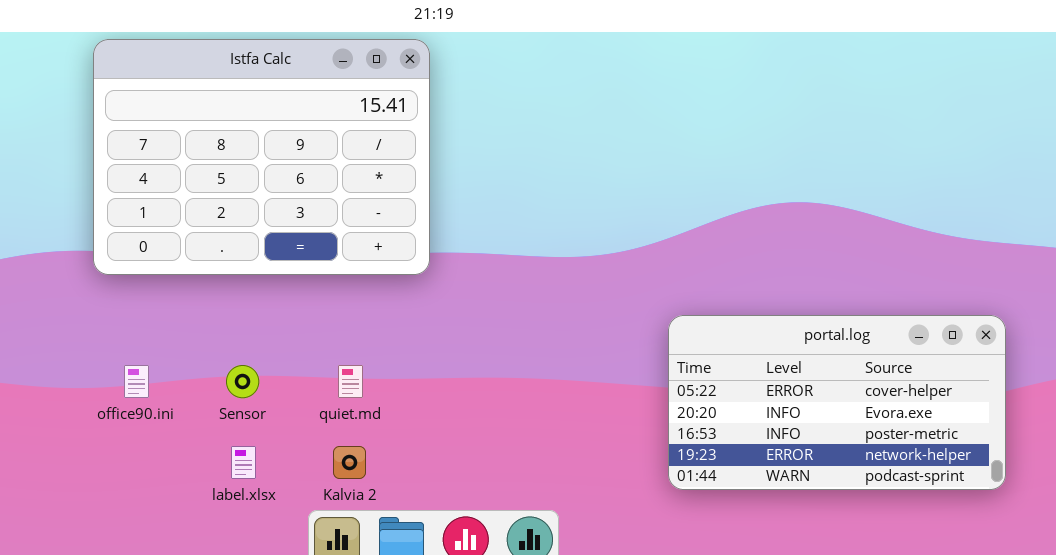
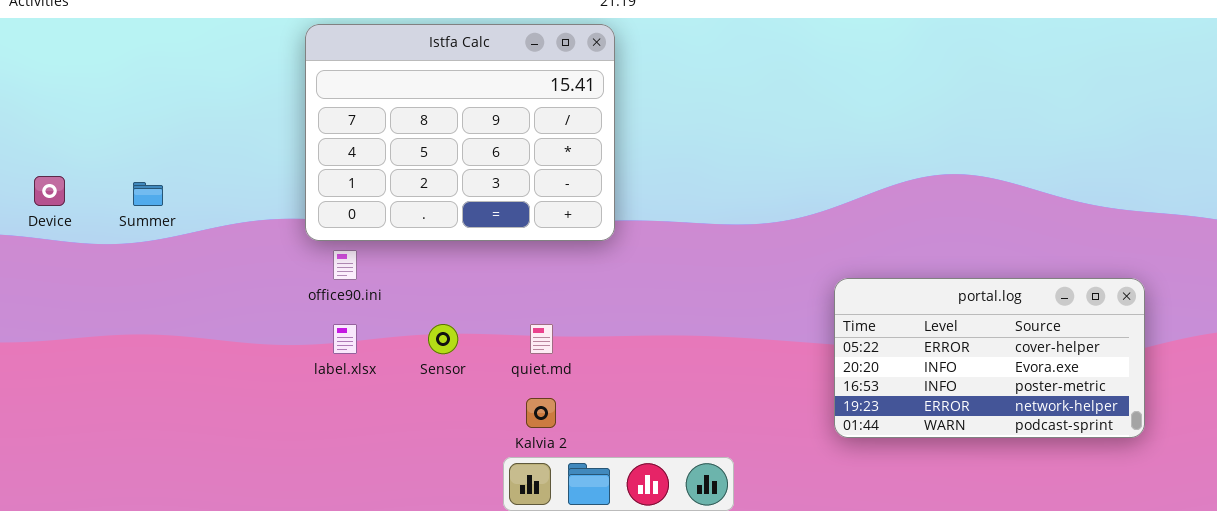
office90.ini: [124,365,149,398] -> [333,250,357,280], moved
label.xlsx: [231,446,256,479] -> [333,324,357,354], moved

